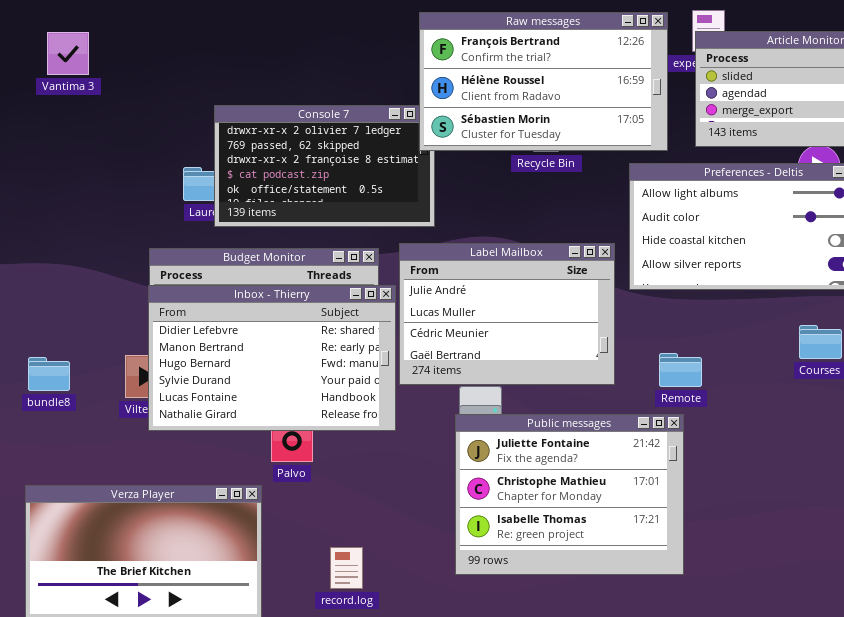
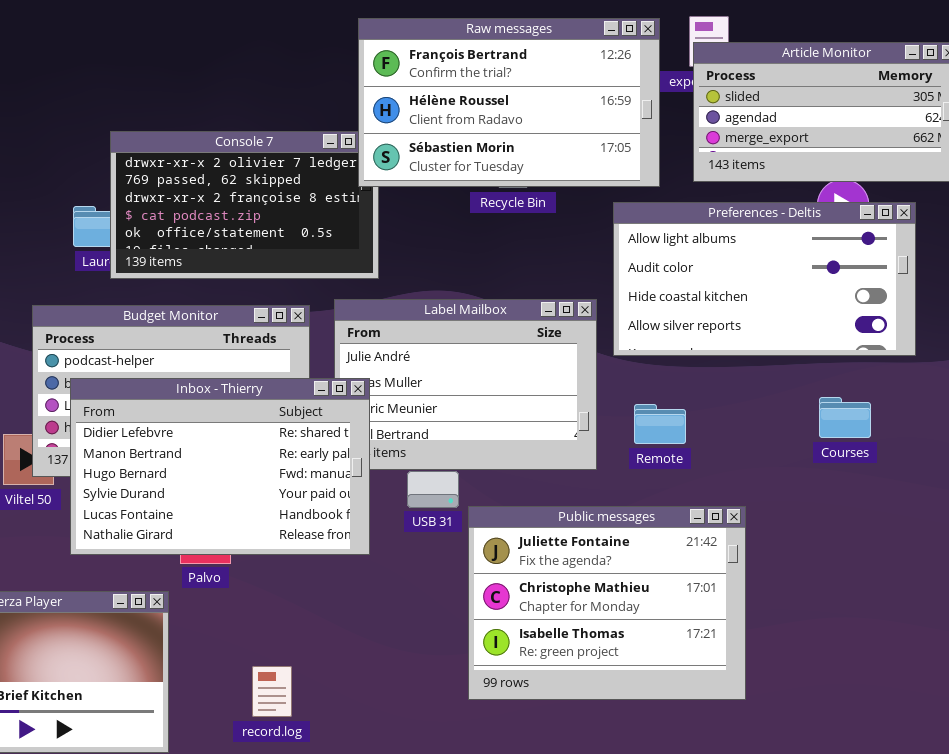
Inbox - Thierry: [148,285,396,431] -> [70,378,370,555], moved
Remote: [659,353,702,387] -> [634,404,686,444], moved
Public messages: [455,414,684,575] -> [468,506,746,700], moved

